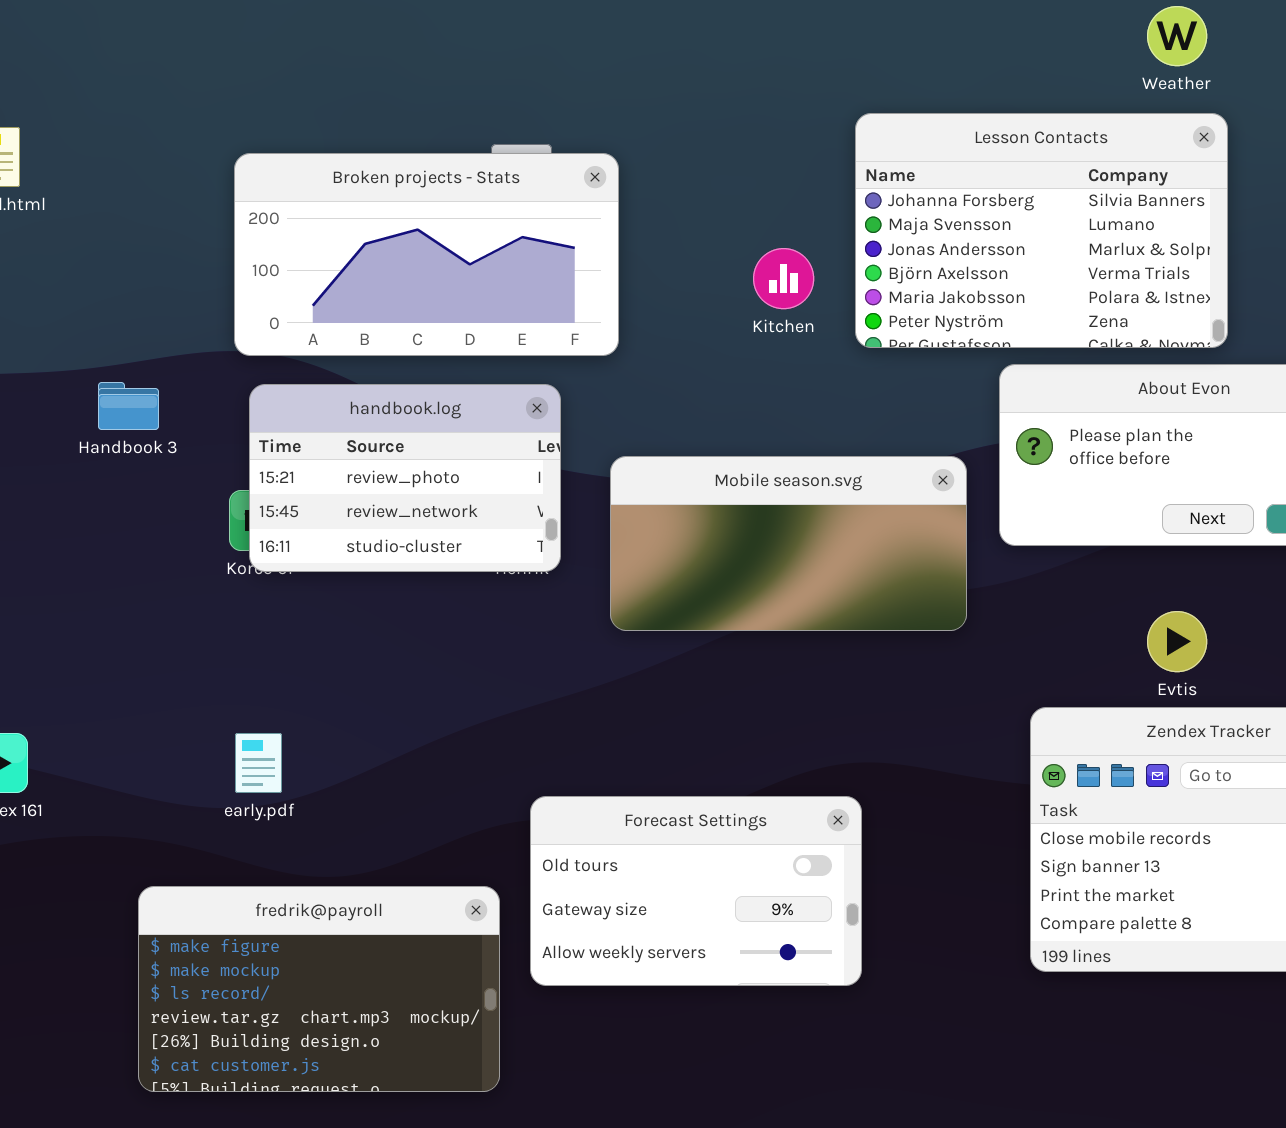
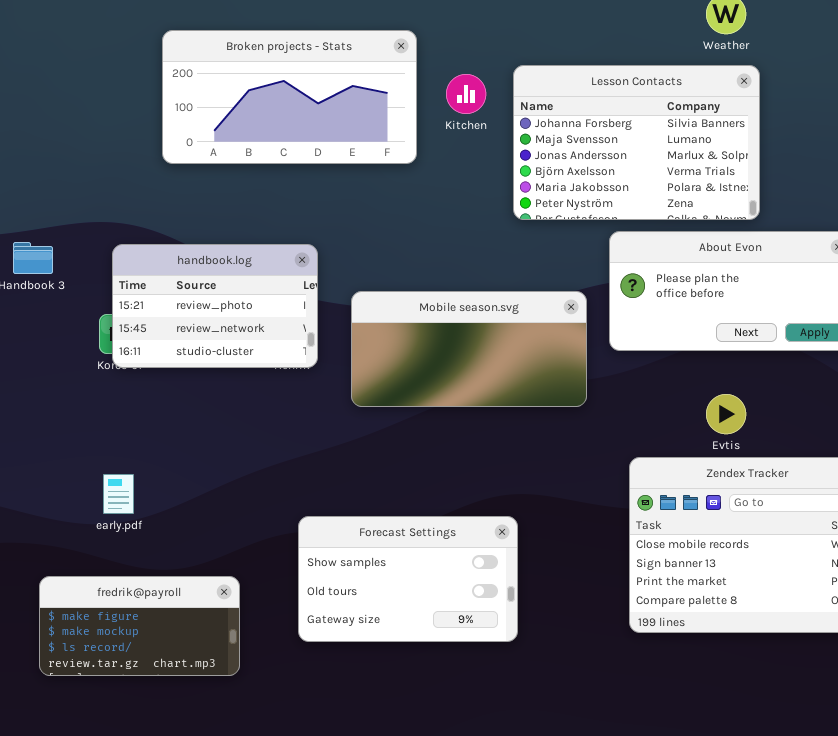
Broken projects - Stats: [234,153,619,356] -> [162,30,417,164], moved
Kitchen: [753,248,814,309] -> [446,74,486,114], moved
Forecast Settings: [530,796,862,986] -> [298,516,518,642], scrolled up 1 row
fredrik@payroll: [138,886,500,1092] -> [39,576,240,676], resized

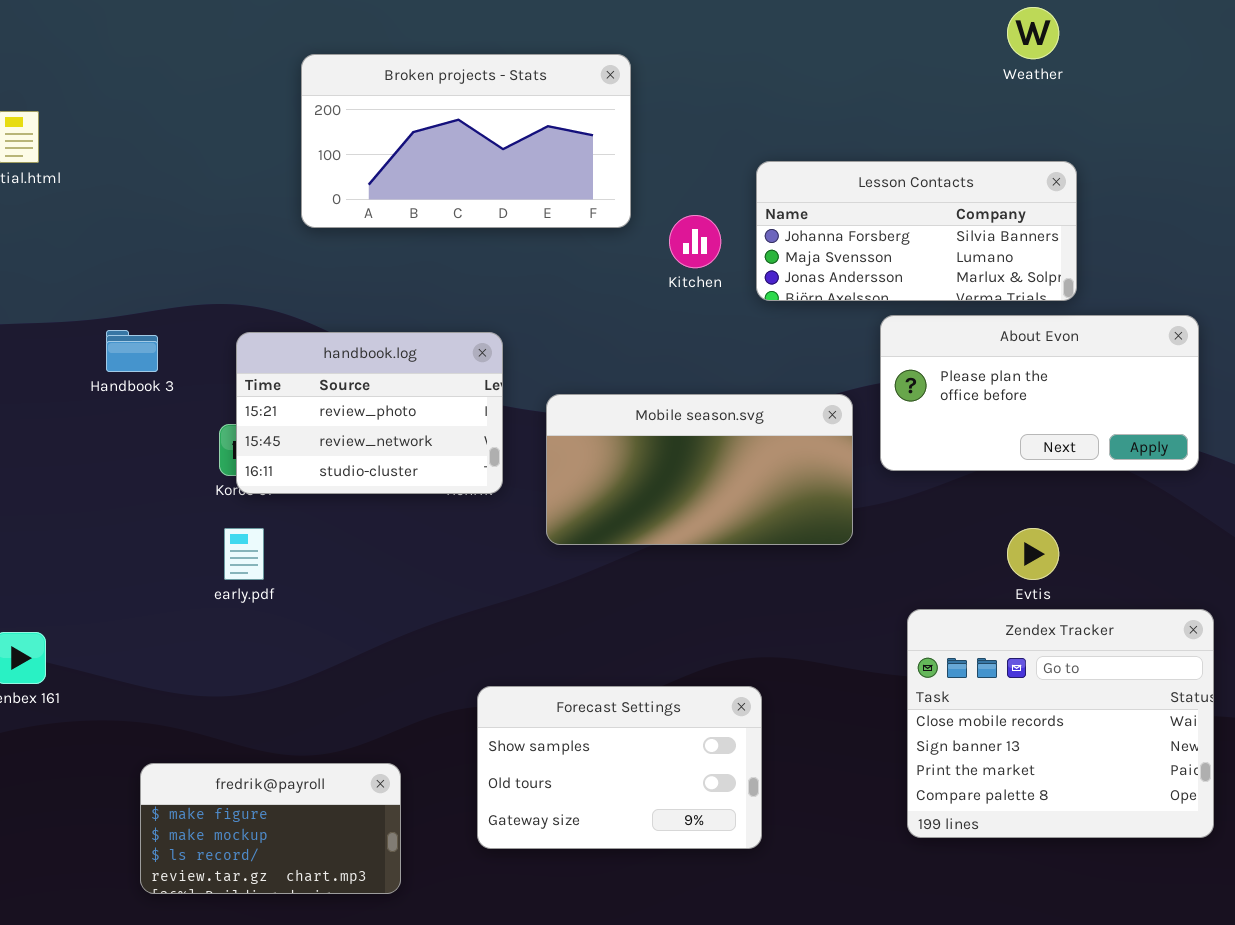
Lesson Contacts: [513,65,760,220] -> [756,161,1077,301], resized
Kitchen: [446,74,486,114] -> [669,215,721,268], moved
early.pdf: [103,474,134,514] -> [224,528,264,580], moved

